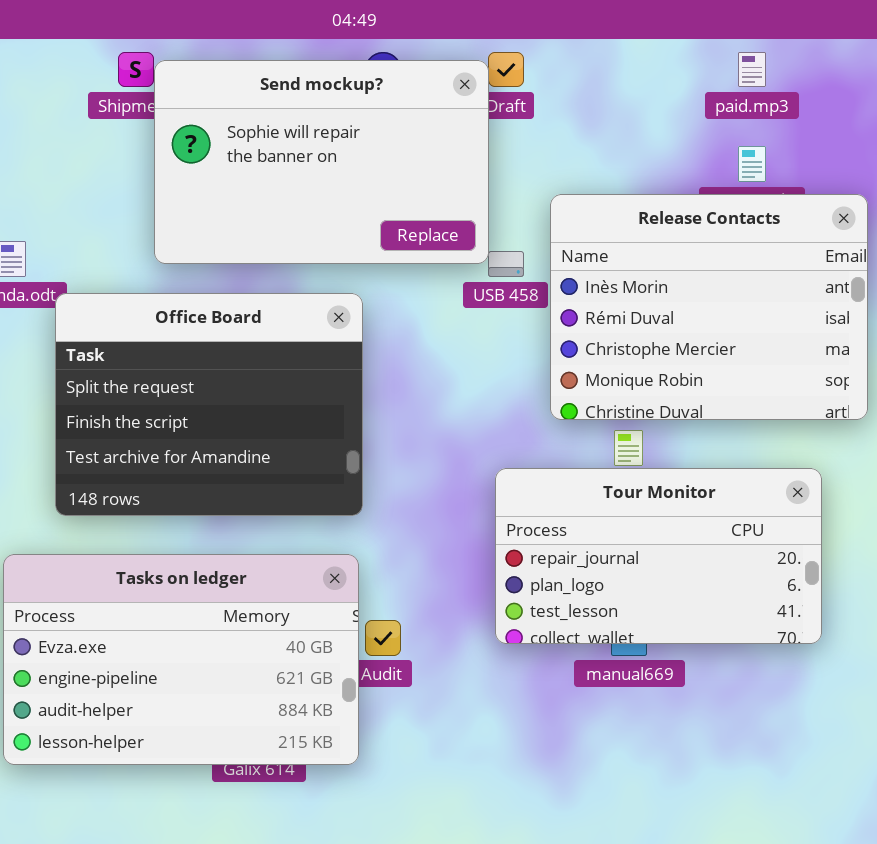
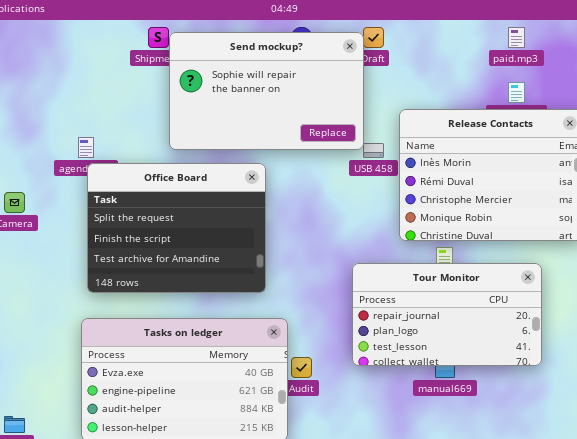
Office Board: [55,293,363,516] -> [87,163,266,293], moved
Tour Monitor: [495,468,822,644] -> [352,263,542,366], moved

